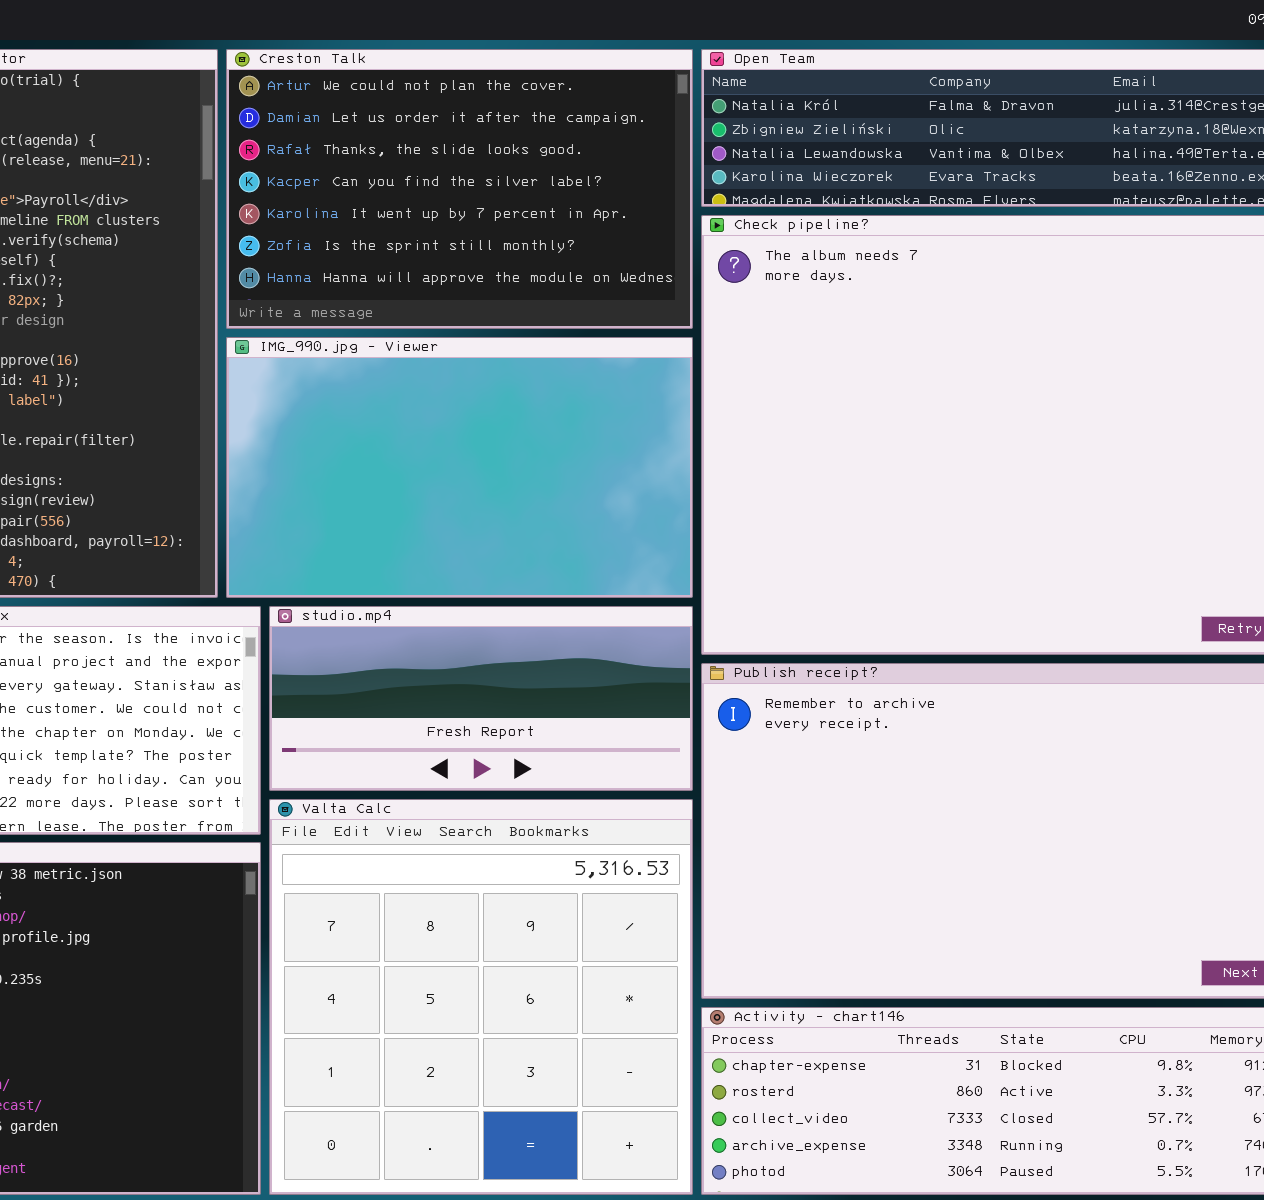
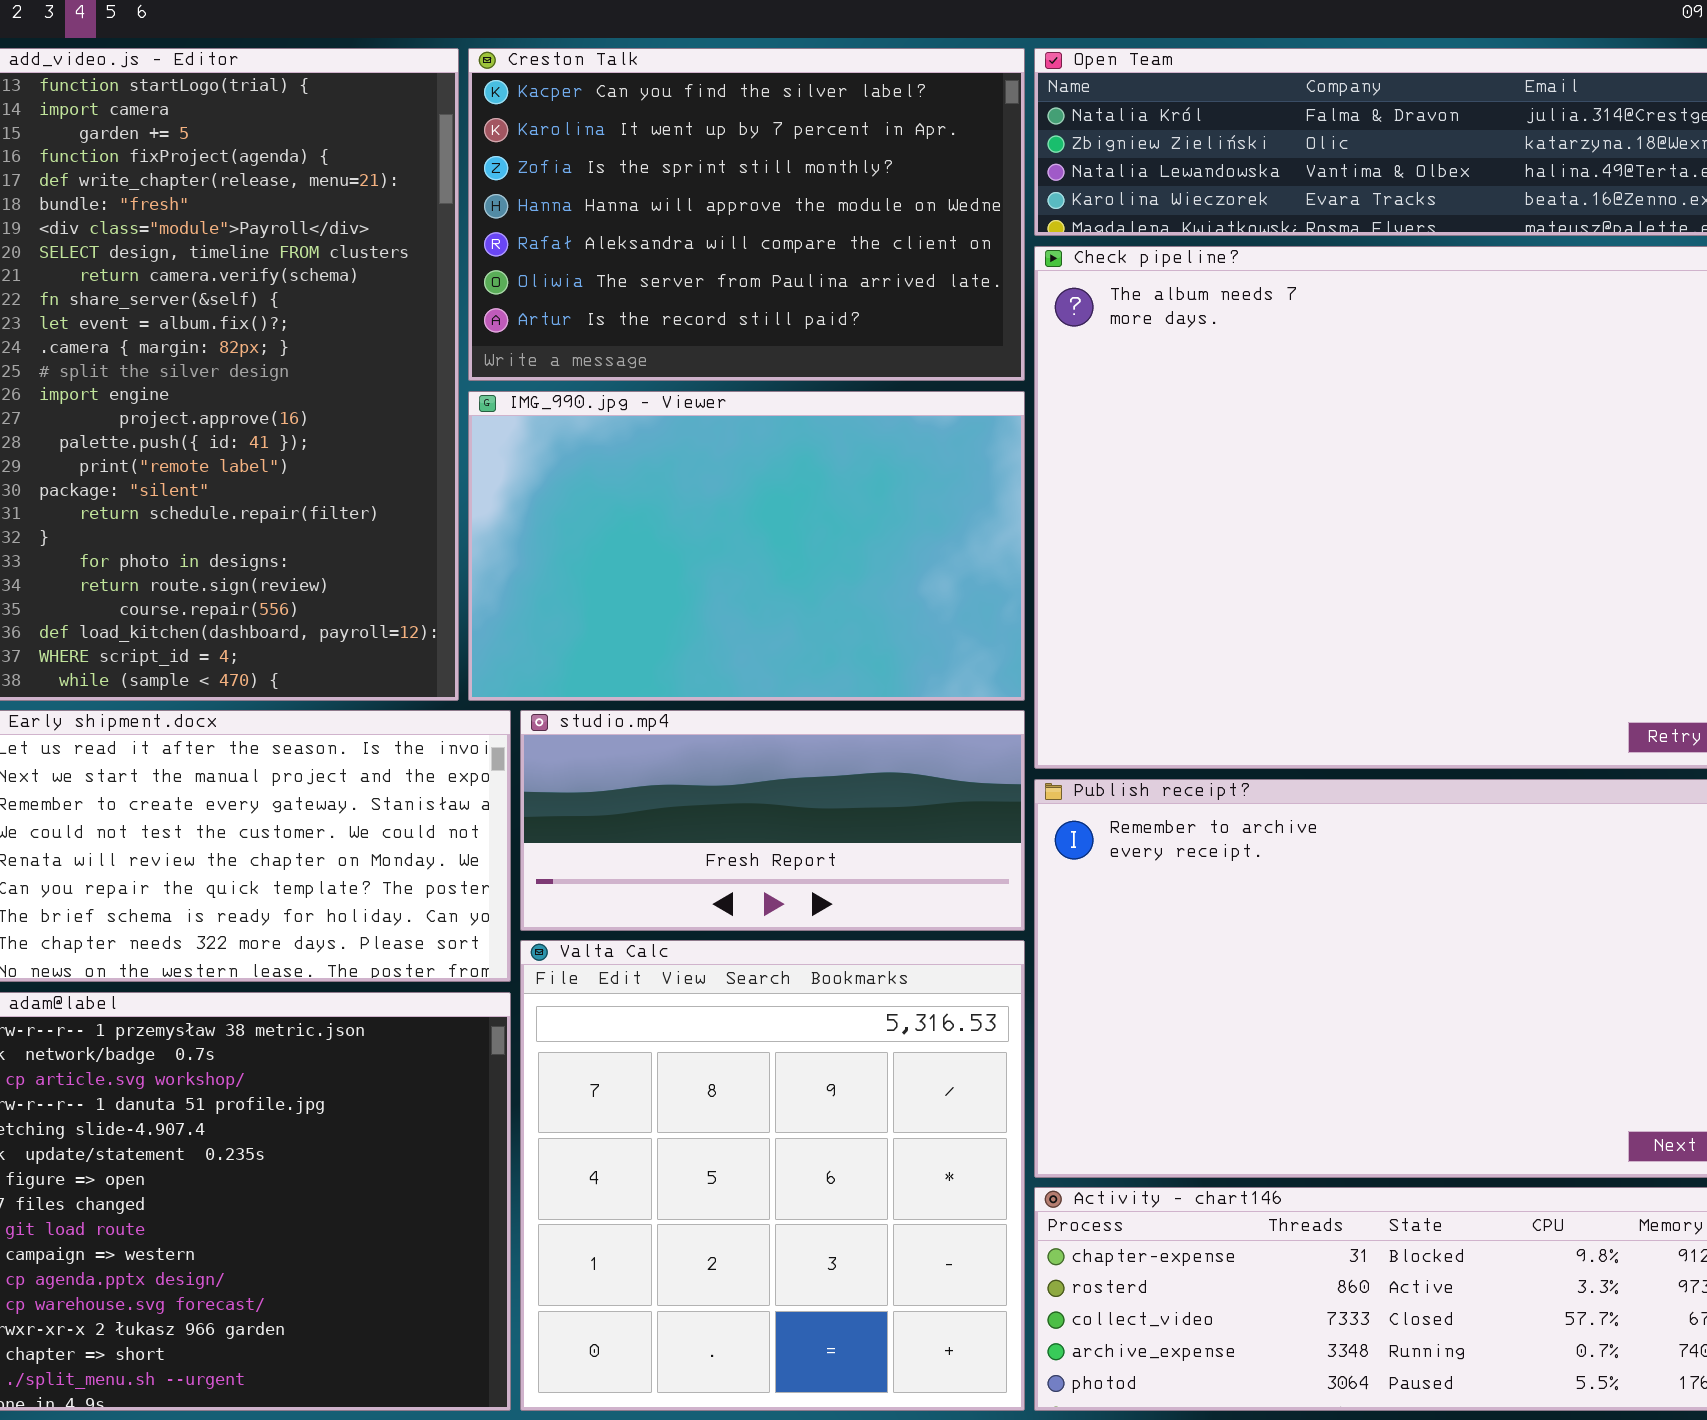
Creston Talk: [226,49,693,329] -> [468,48,1025,381], scrolled down 3 rows

